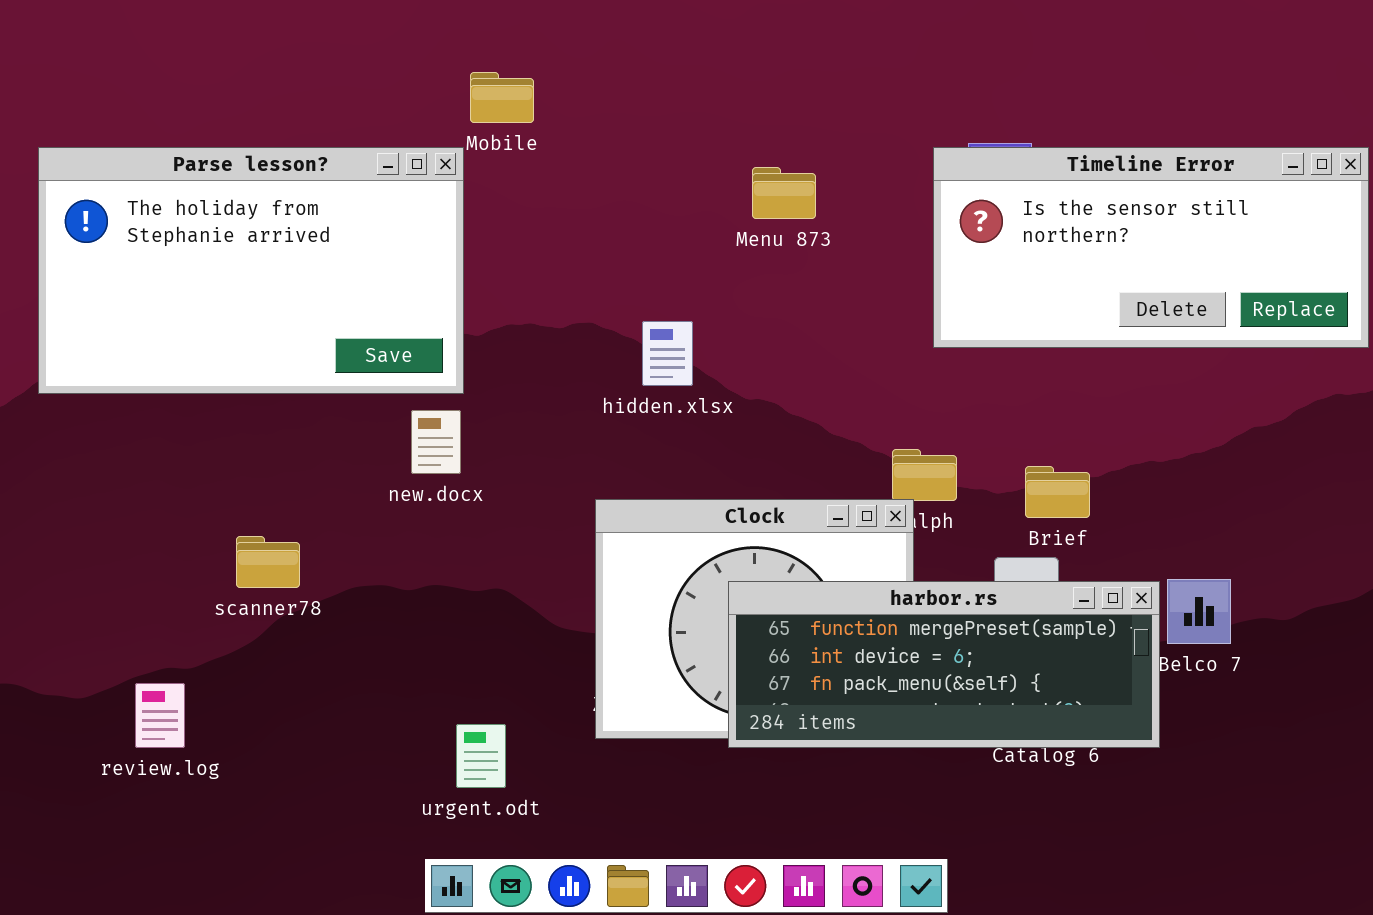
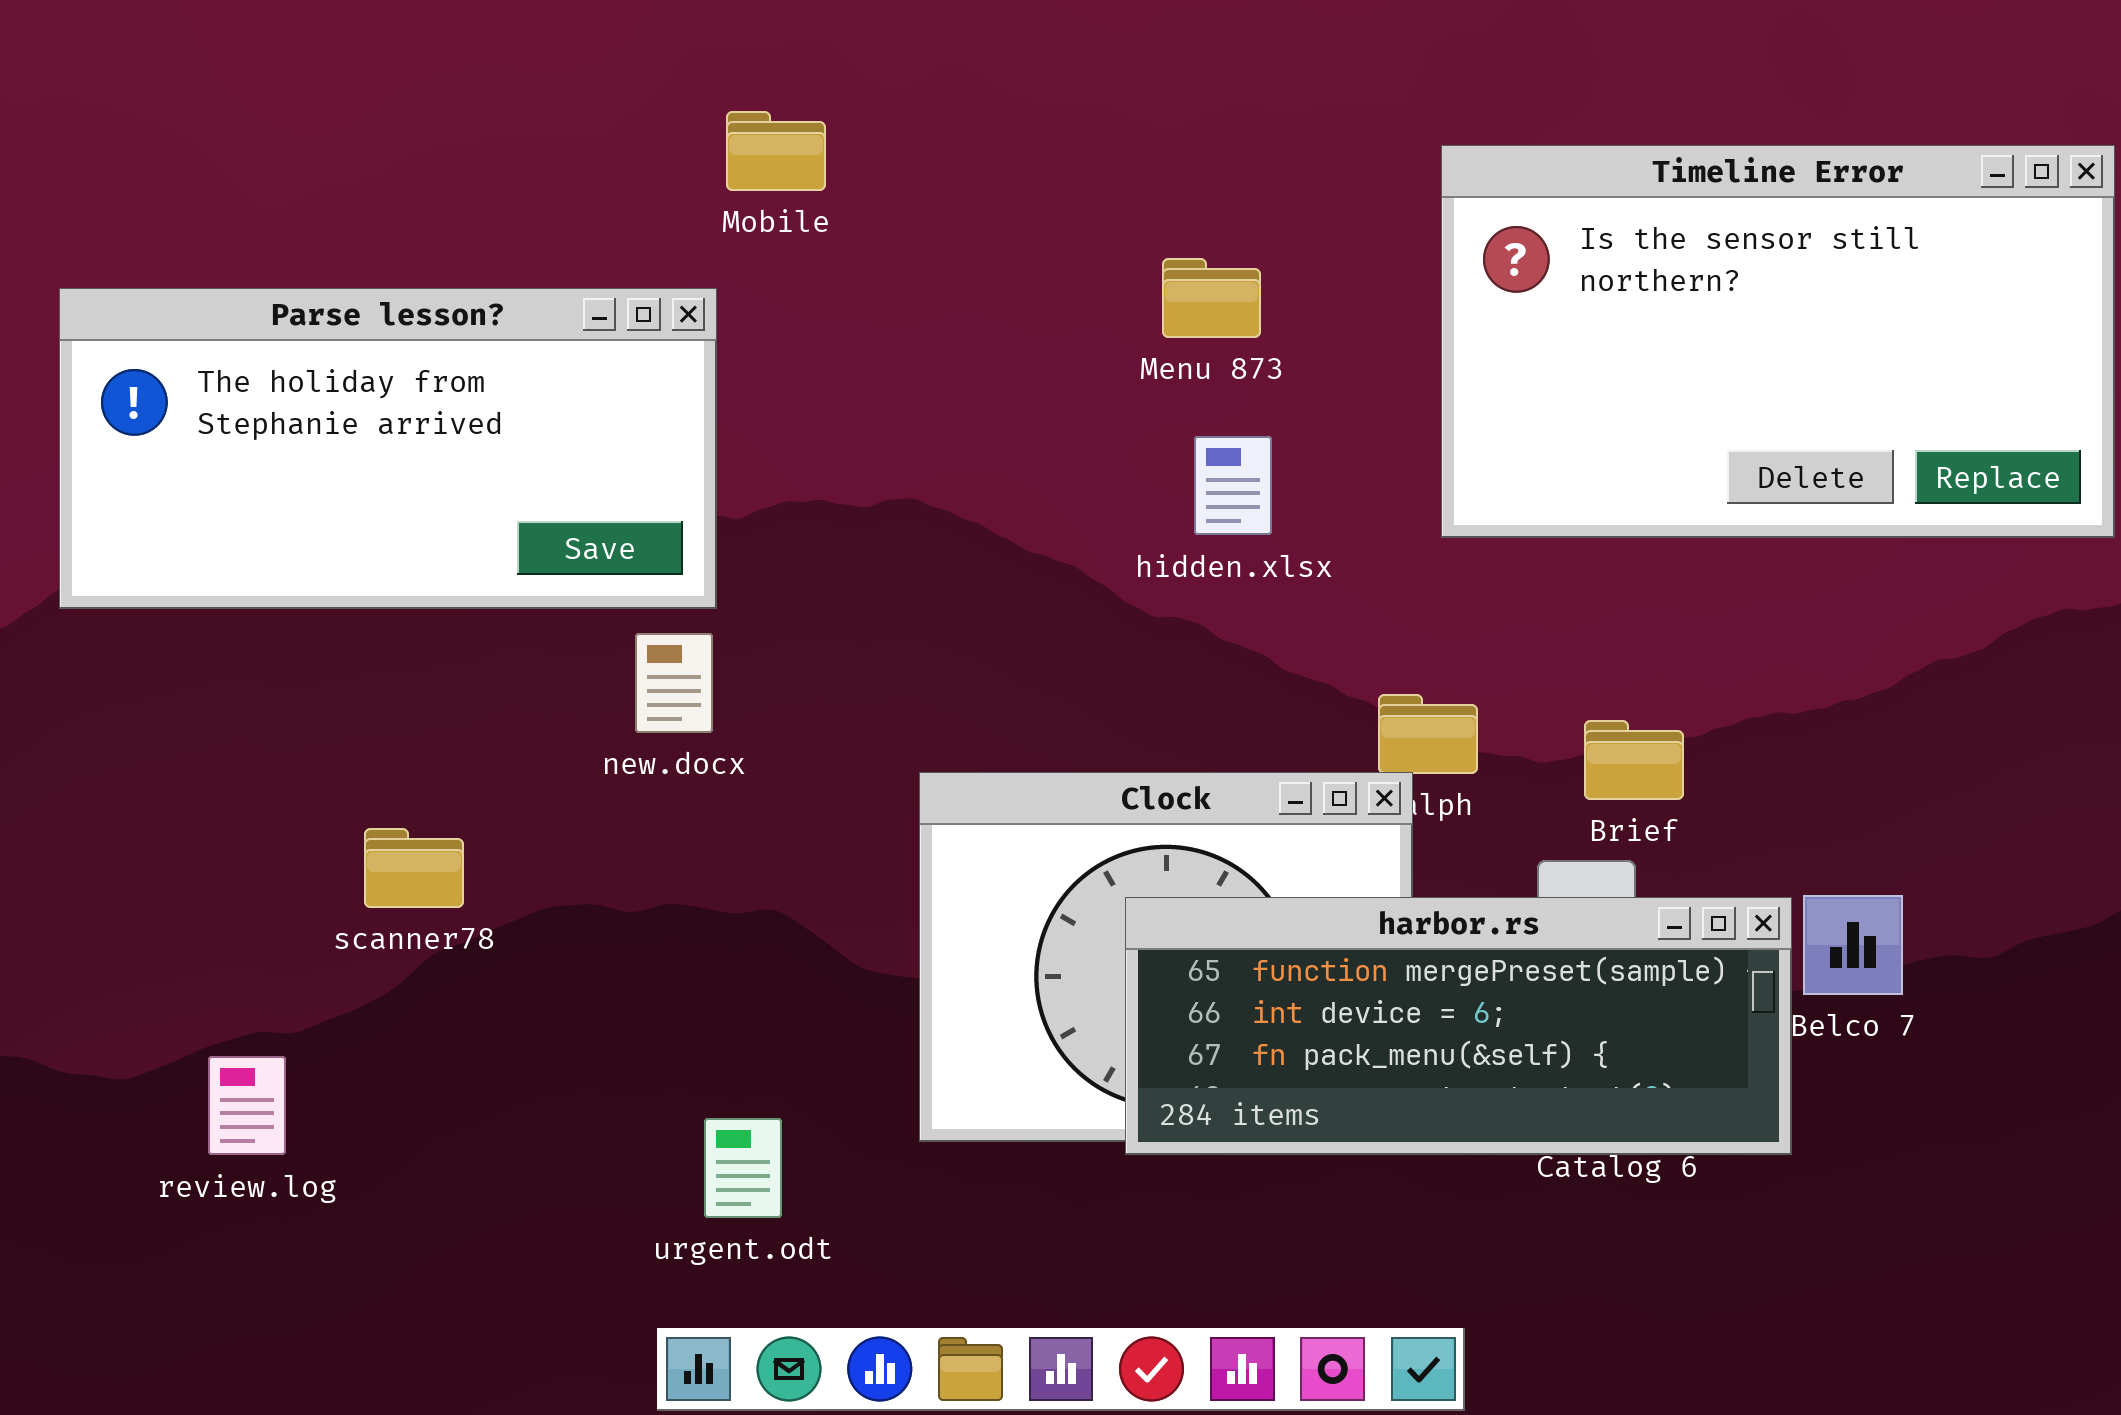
Parse lesson?: [38,147,464,394] -> [59,288,717,609], resized
Timeline Error: [933,147,1369,348] -> [1441,145,2115,538], resized
hidden.xlsx: [642,321,693,386] -> [1194,436,1272,535], moved

